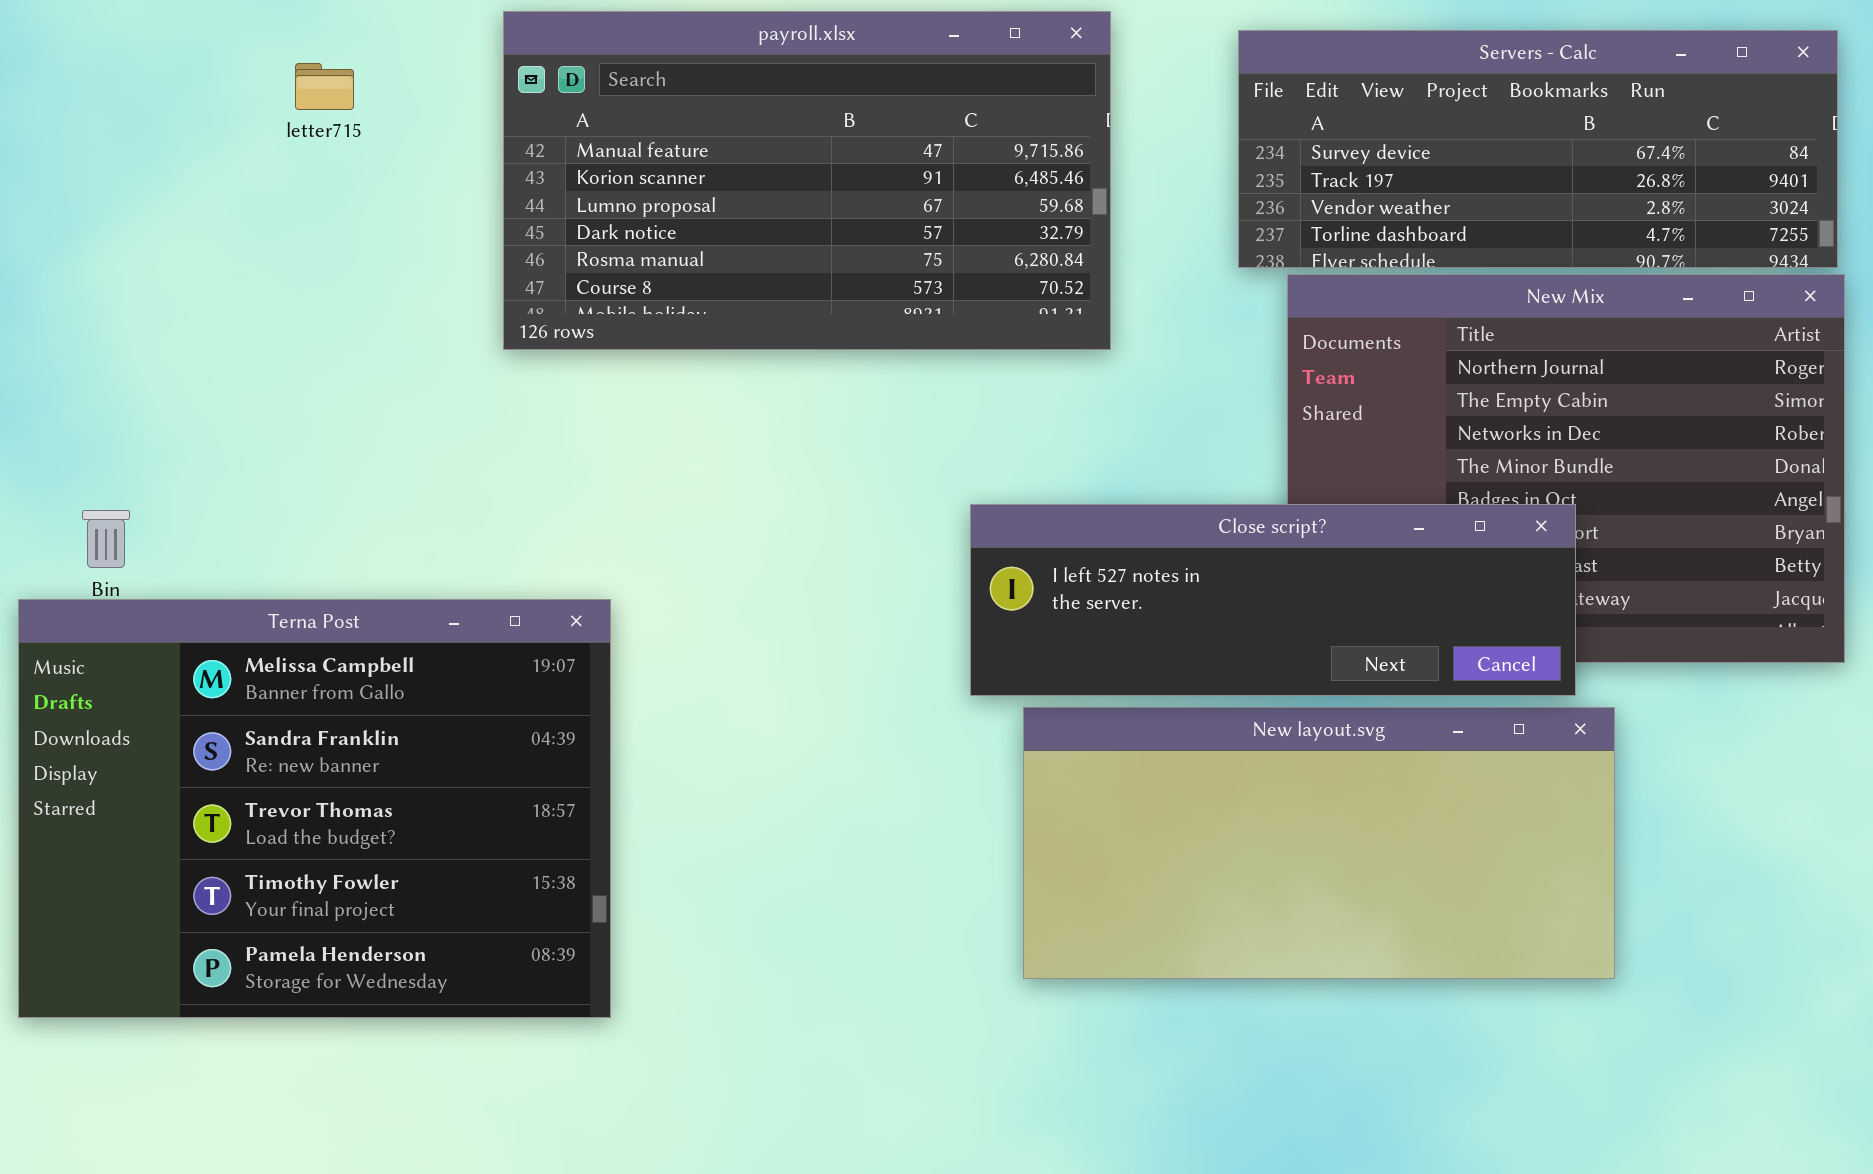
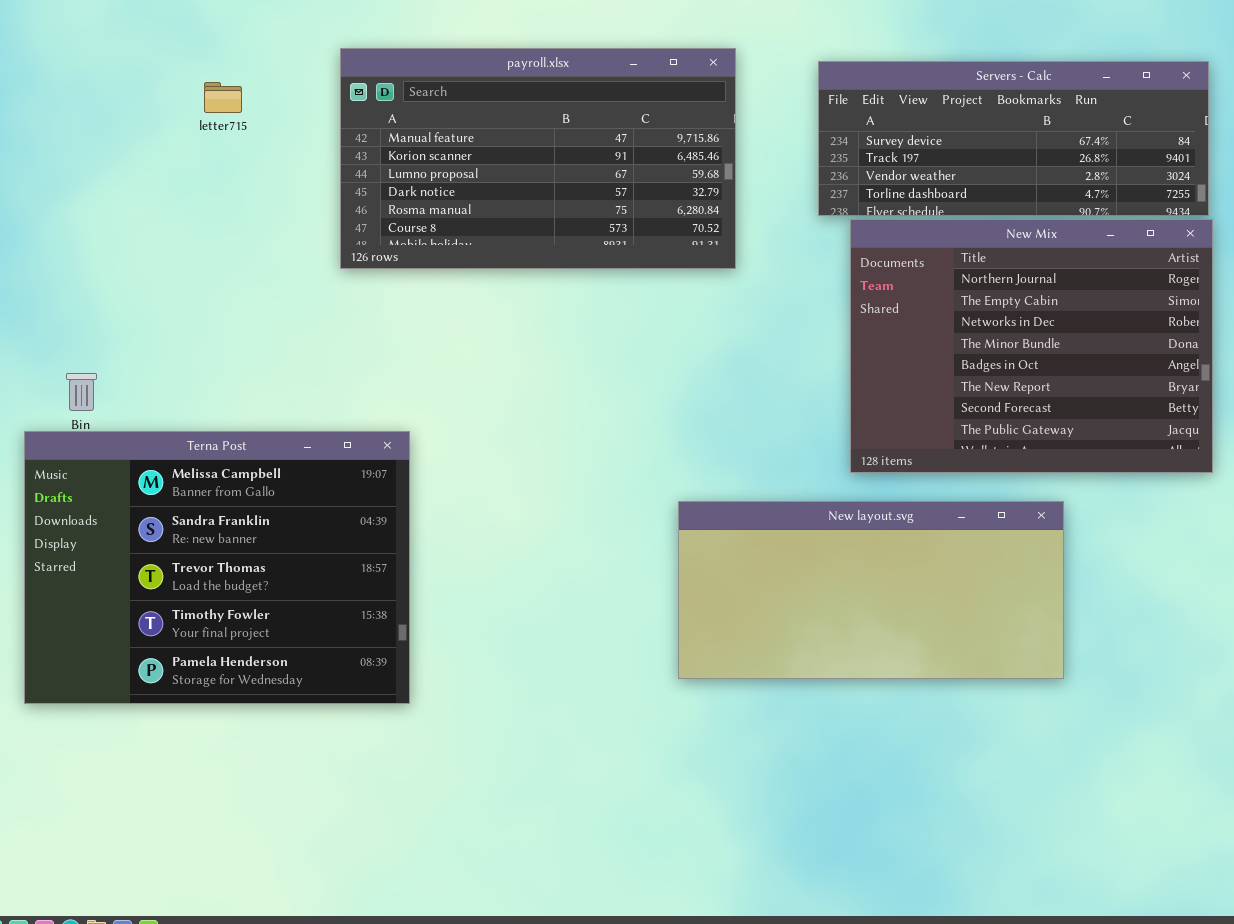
Close script?: [970,504,1576,696] -> none, closed

